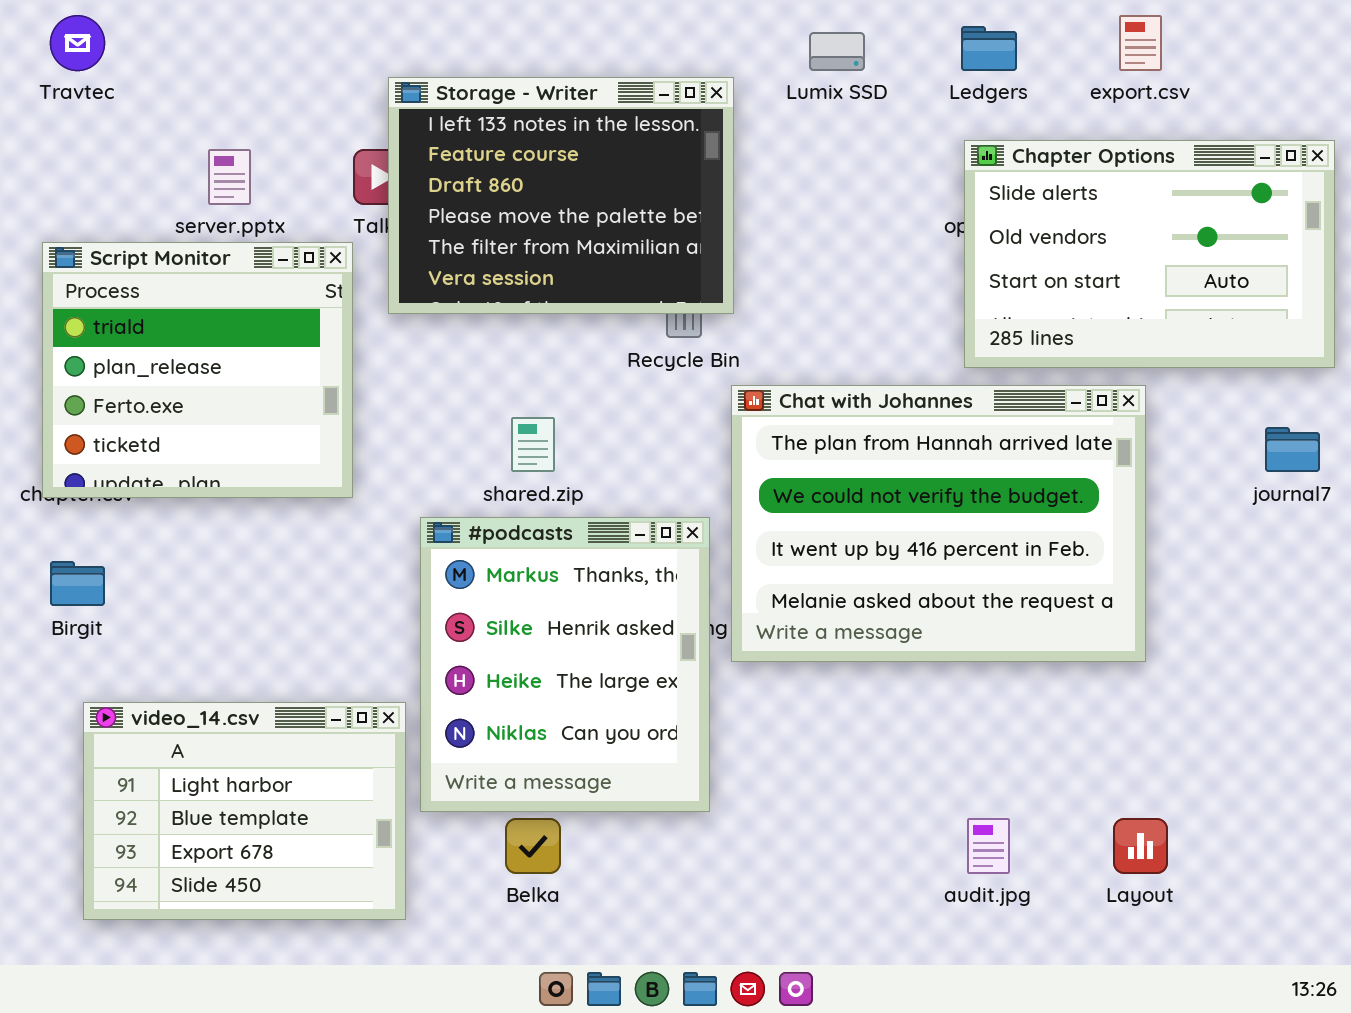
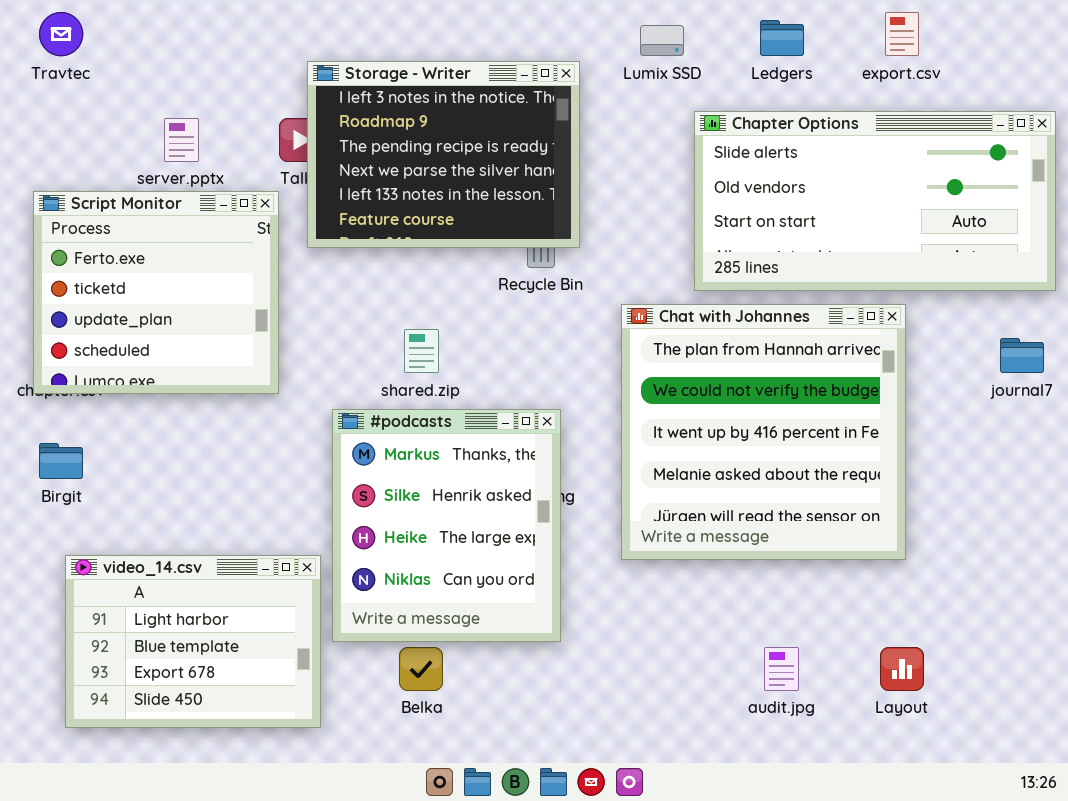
Storage - Writer: [388,77,734,314] -> [307,61,580,248], scrolled up 4 rows
Chapter Options: [964,140,1335,368] -> [694,111,1056,291], resized
Script Monitor: [42,242,353,498] -> [33,191,279,394], scrolled down 2 rows
Chat with Johannes: [731,385,1146,662] -> [621,304,906,560], resized

